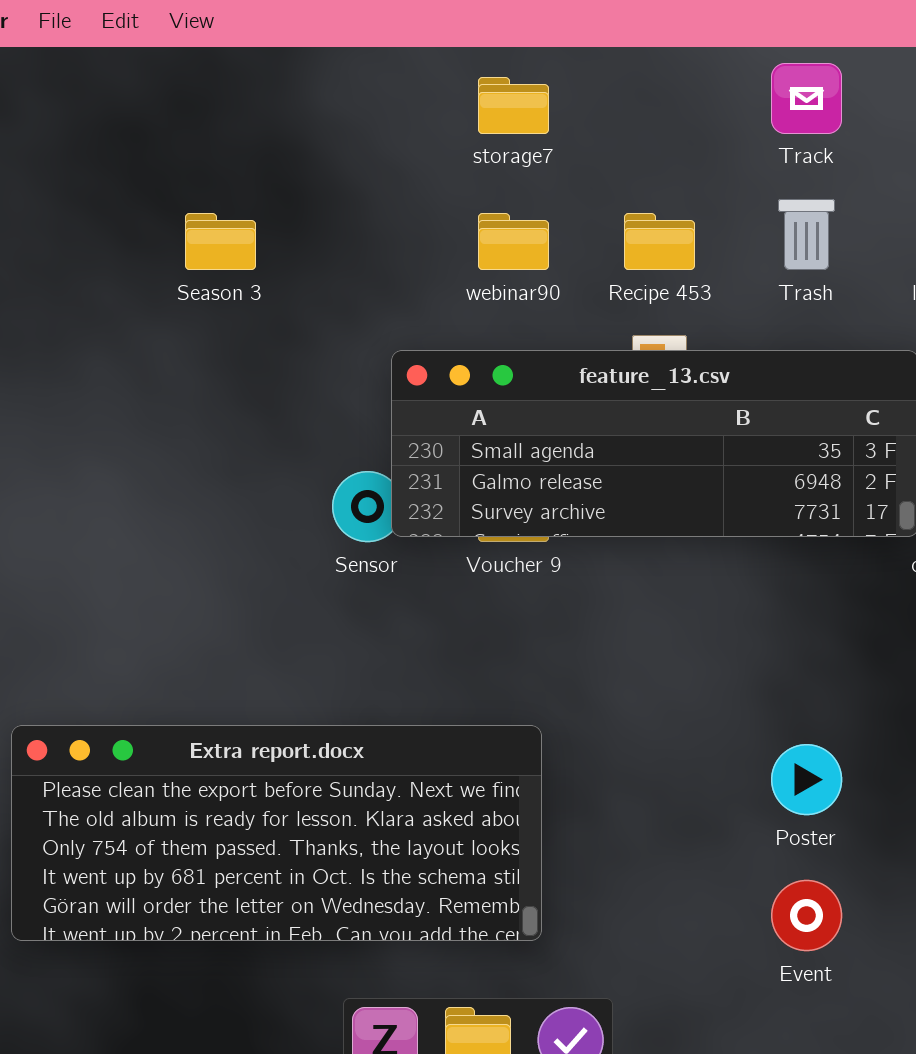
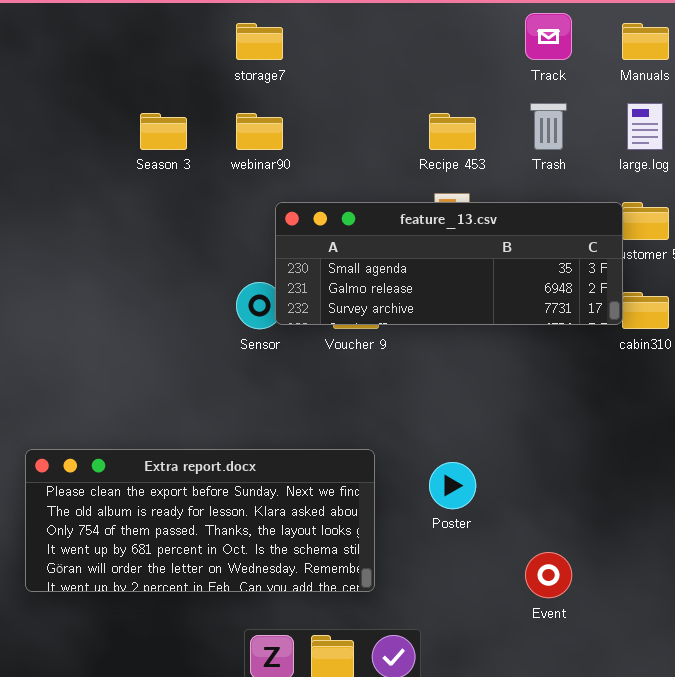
storage7: [478,77,549,134] -> [236,23,283,60], moved
webinar90: [478,213,549,270] -> [236,113,283,150], moved
Poster: [771,744,842,815] -> [429,462,476,509], moved

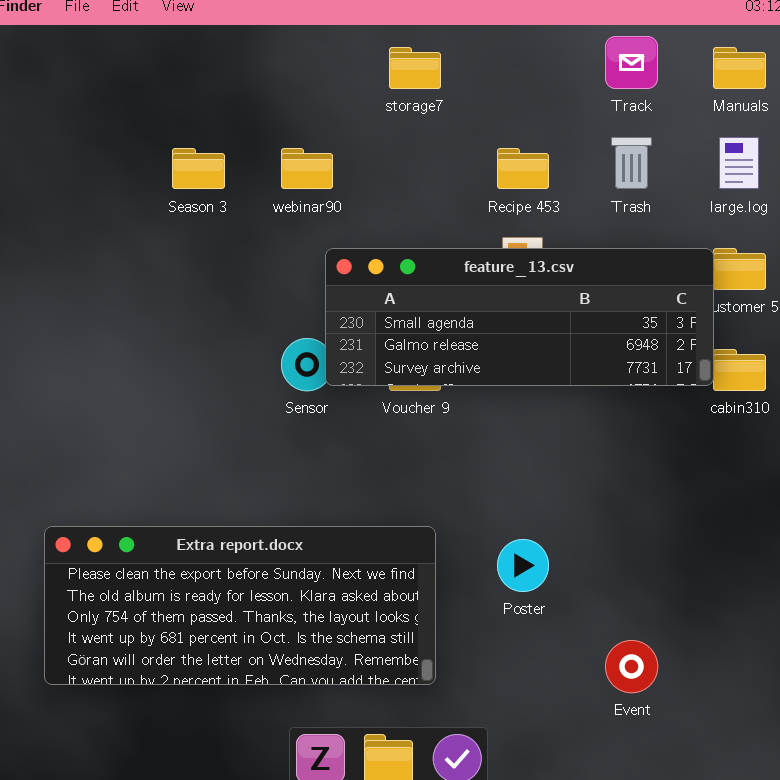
storage7: [236,23,283,60] -> [389,47,441,89], moved

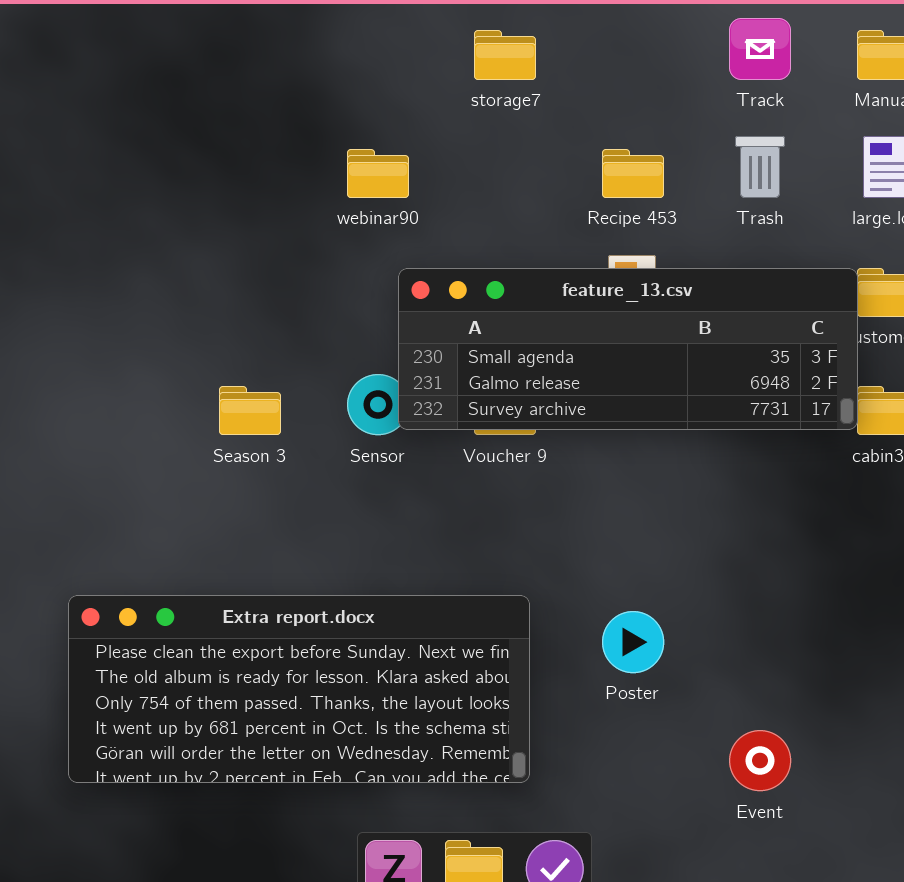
Season 3: [172,148,225,189] -> [219,386,281,435], moved

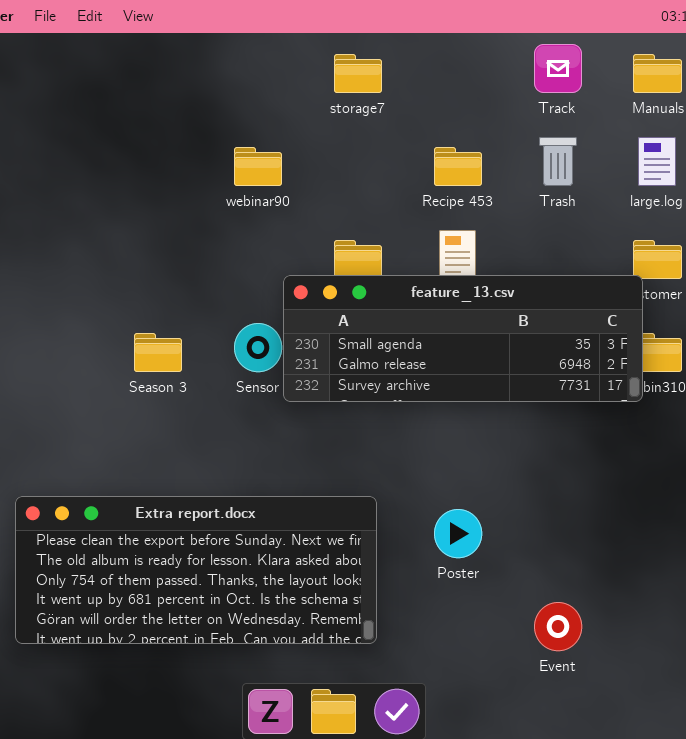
feature_13.csv: [398,268,858,430] -> [283,275,643,402], moved

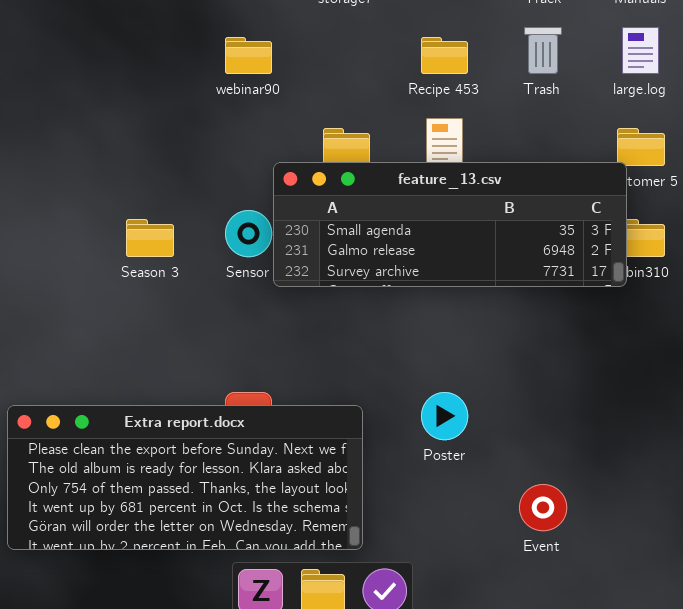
Extra report.docx: [15,496,377,644] -> [7,405,363,550], moved

